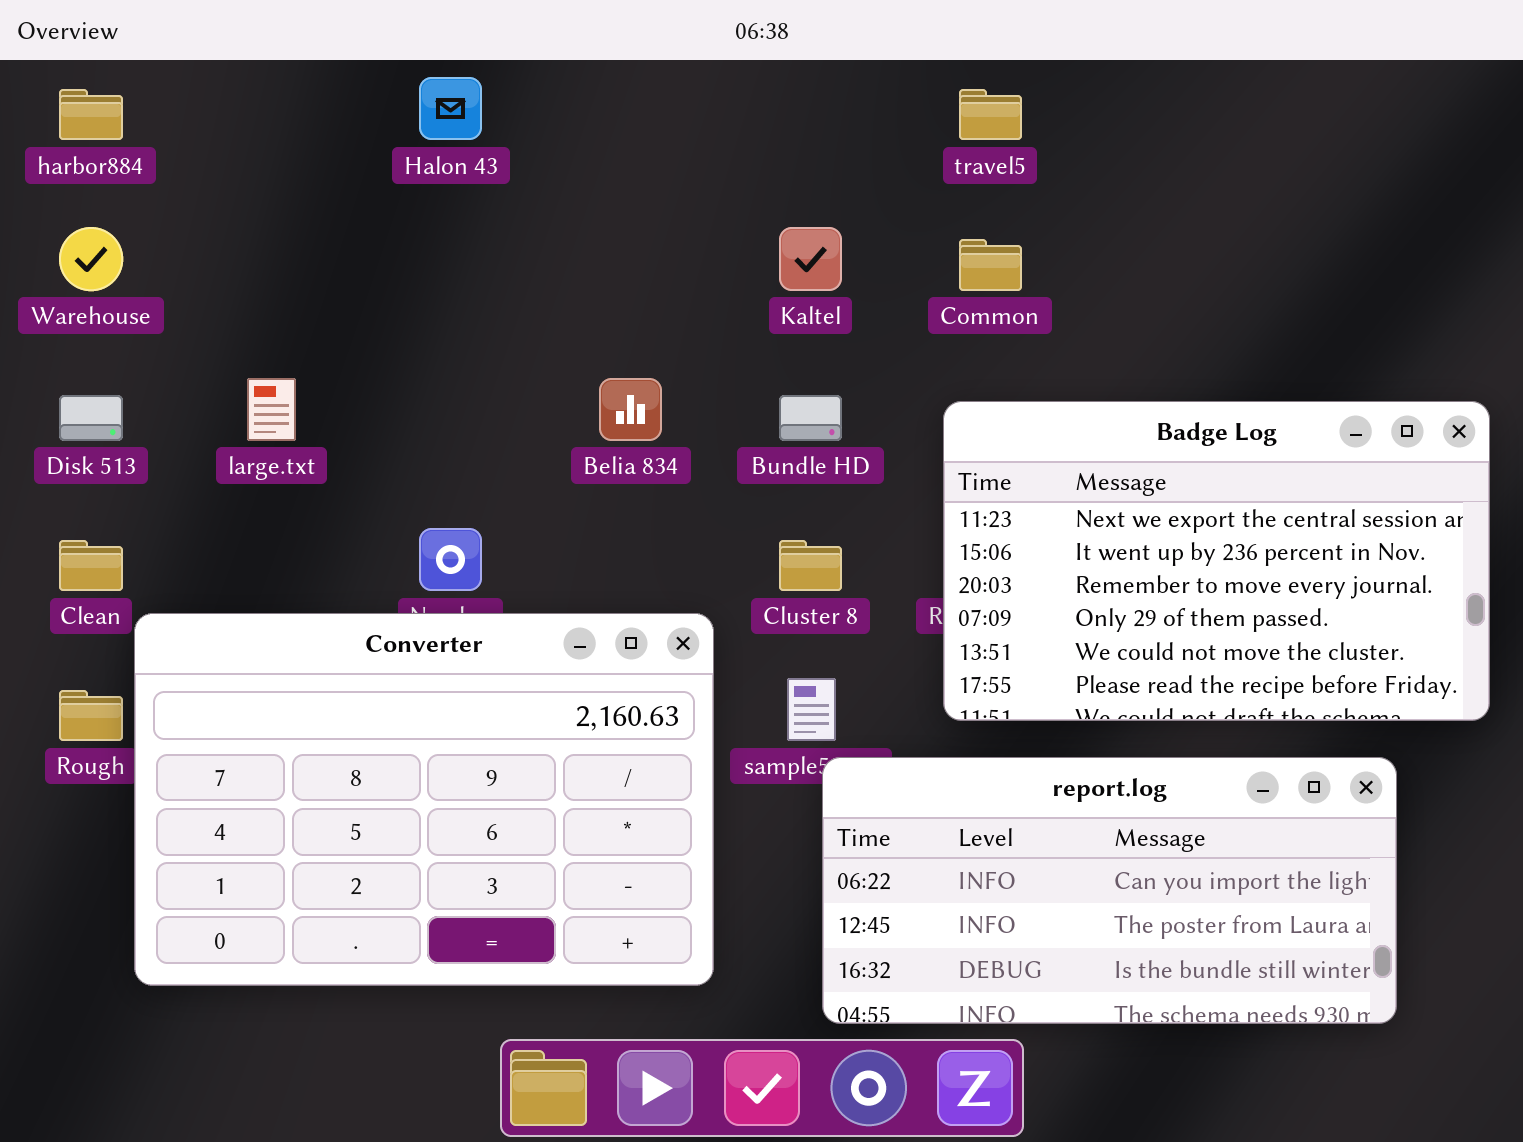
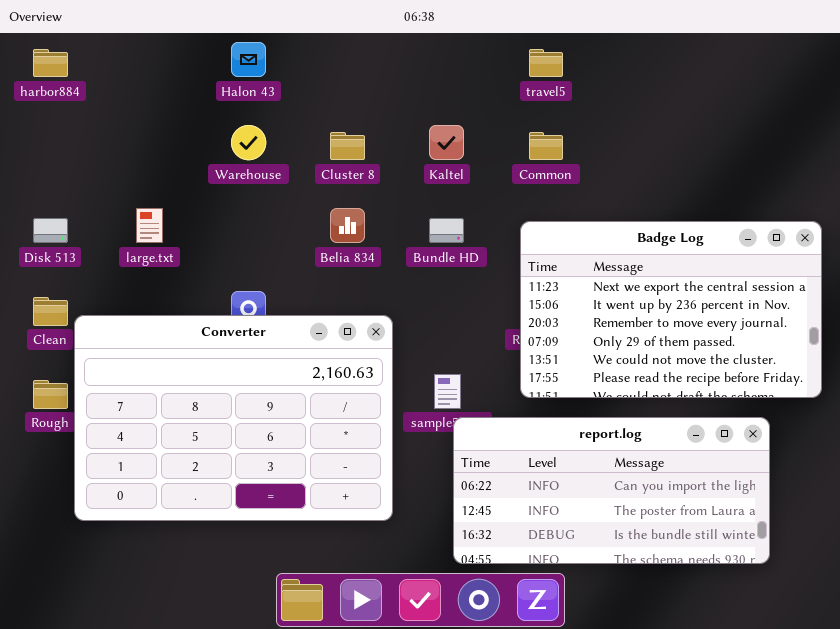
Warehouse: [59,227,123,291] -> [231,125,266,160], moved
Cluster 8: [779,540,842,591] -> [330,132,365,160], moved
Converter: [134,613,714,986] -> [74,315,393,521], moved

